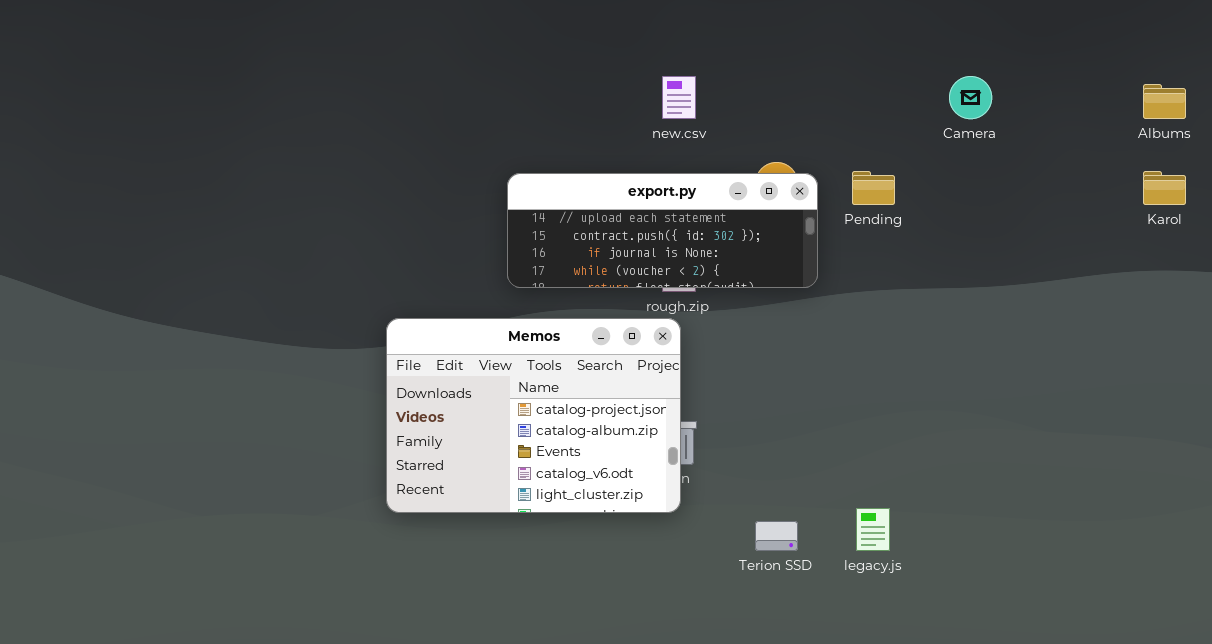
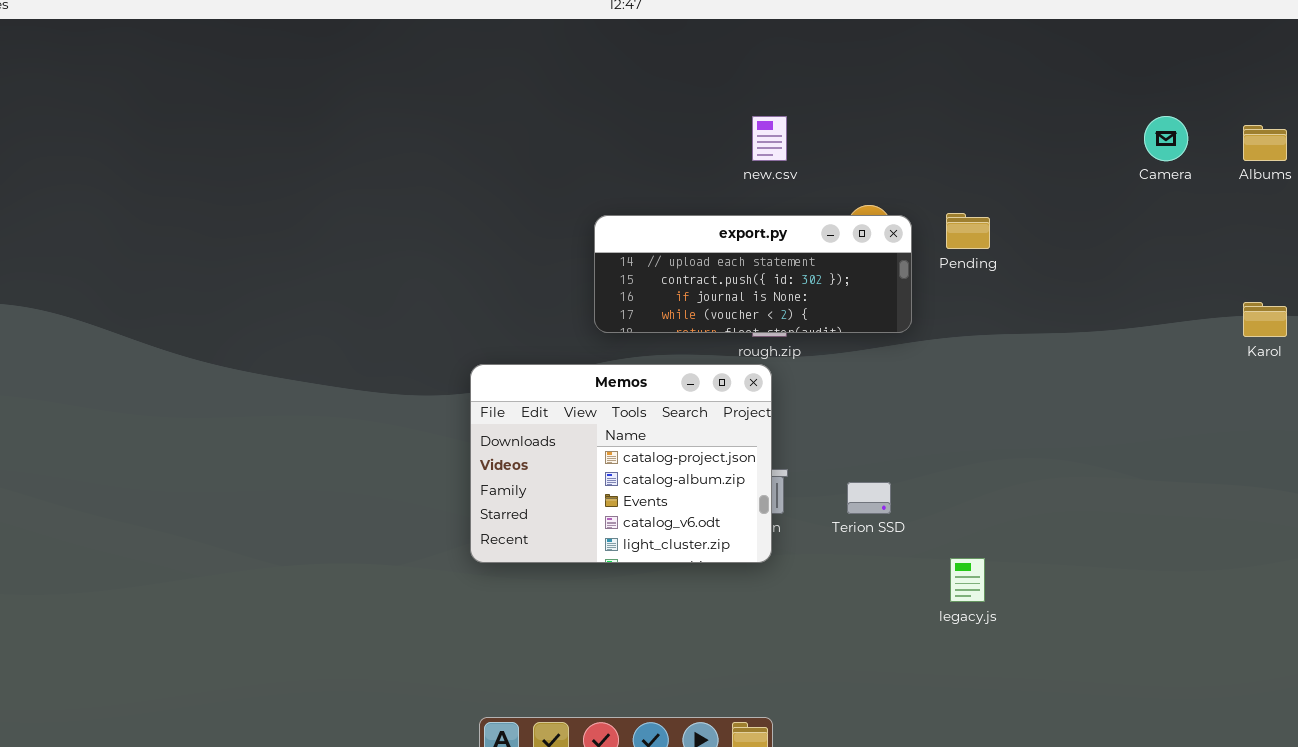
Camera: [949,76,992,119] -> [1144,116,1188,161], moved
Karol: [1143,171,1186,205] -> [1243,302,1287,337], moved
Terion SSD: [755,521,798,551] -> [847,482,891,514], moved

